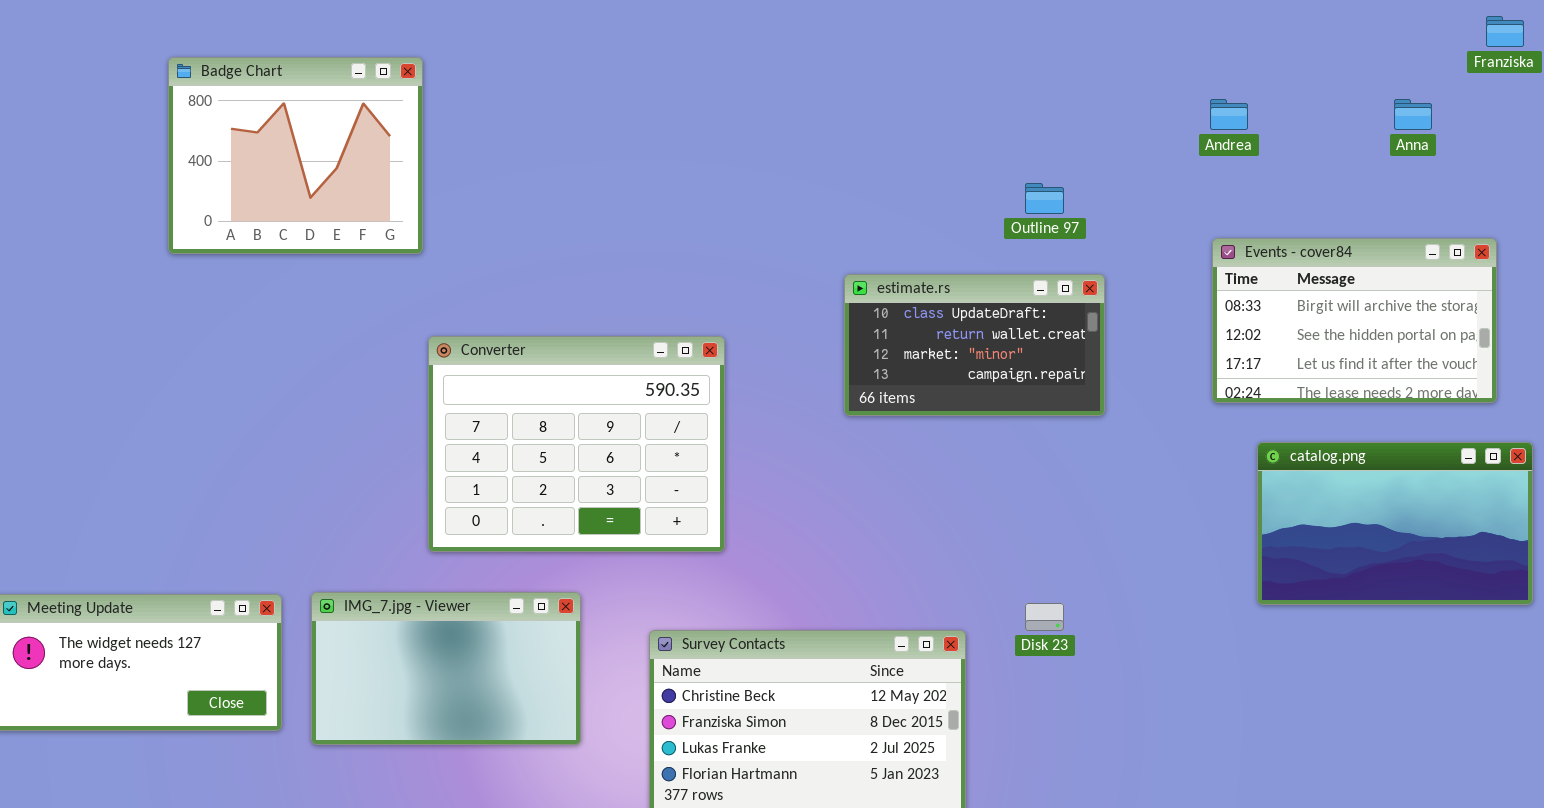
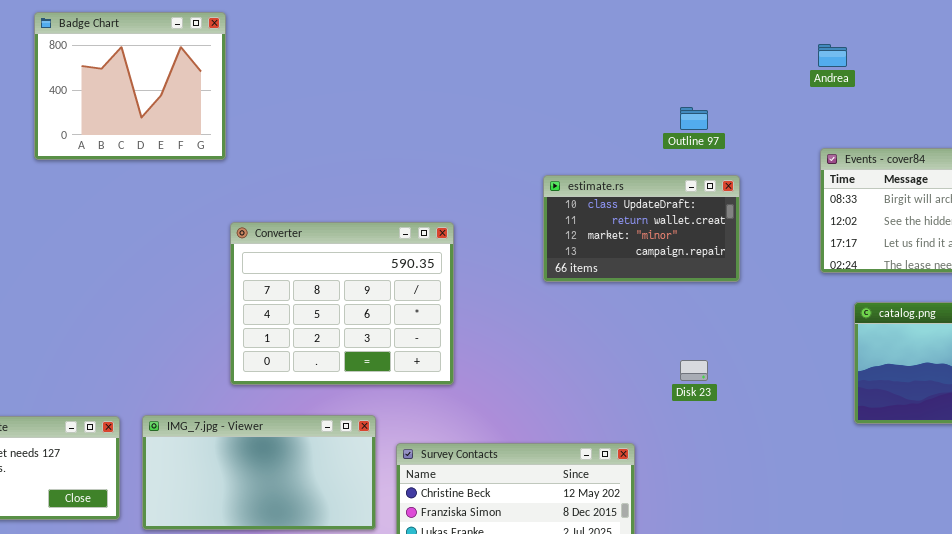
IMG_7.jpg - Viewer: [311,592,581,745] -> [142,415,376,530], resized
Disk 23: [1025,603,1064,631] -> [680,360,708,381], moved

